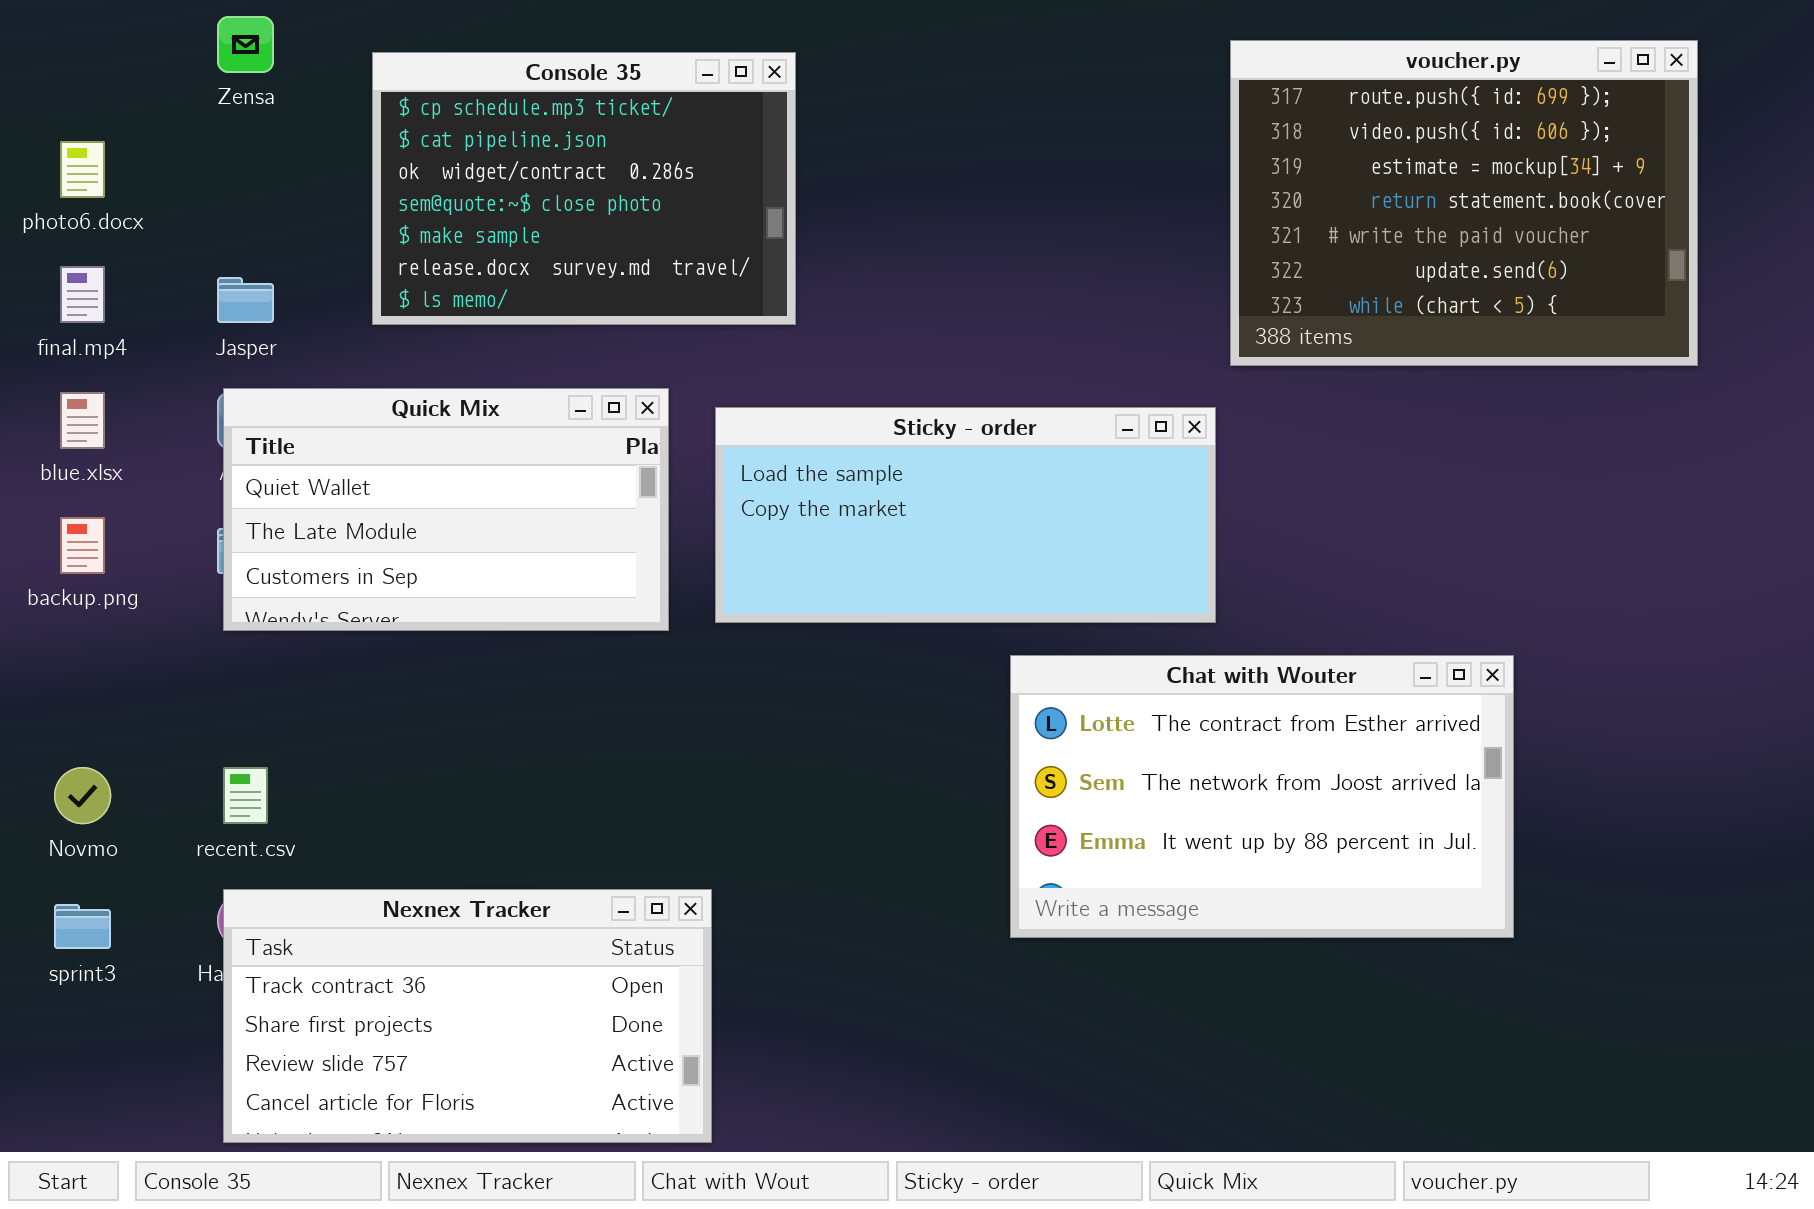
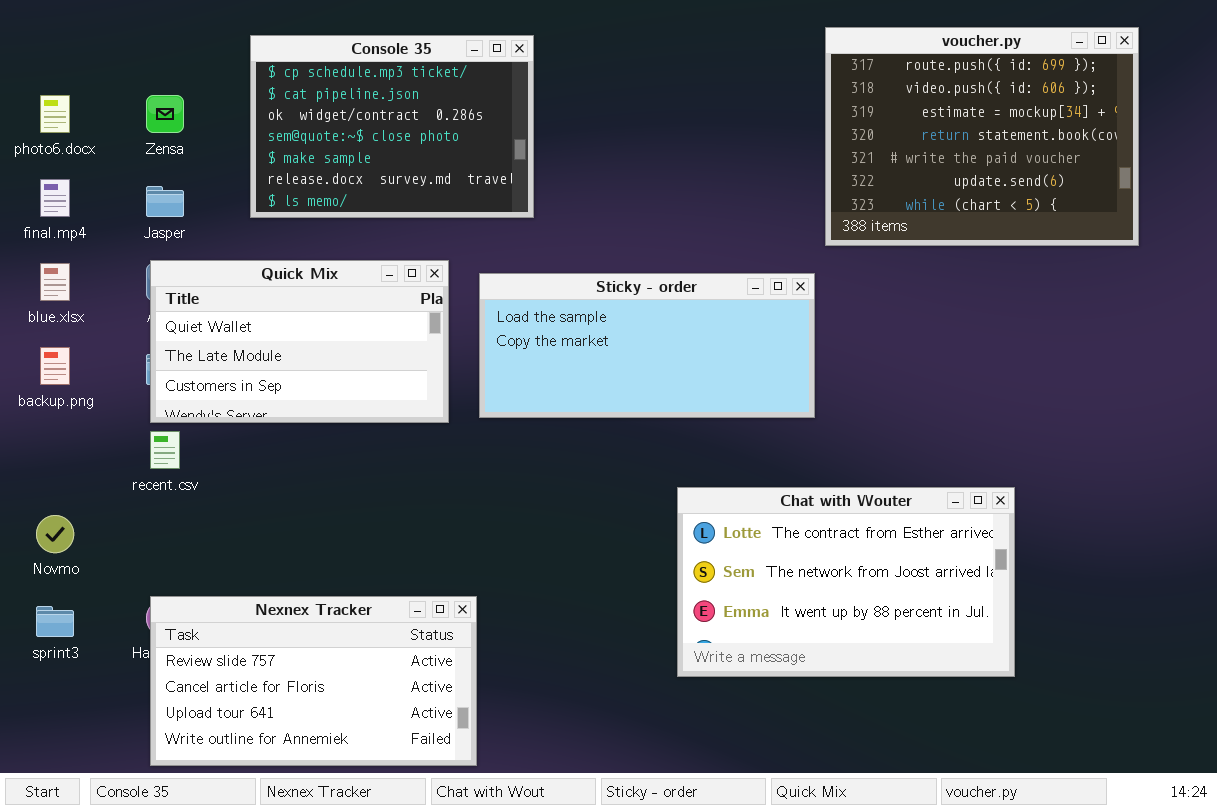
Zensa: [217,16,274,73] -> [146,95,184,133], moved
Chat with Wouter: [1010,655,1514,938] -> [677,487,1015,677], moved
recent.csv: [223,767,268,824] -> [150,431,180,469], moved
Nexnex Tracker: [223,889,712,1143] -> [150,596,477,766], scrolled down 2 rows

